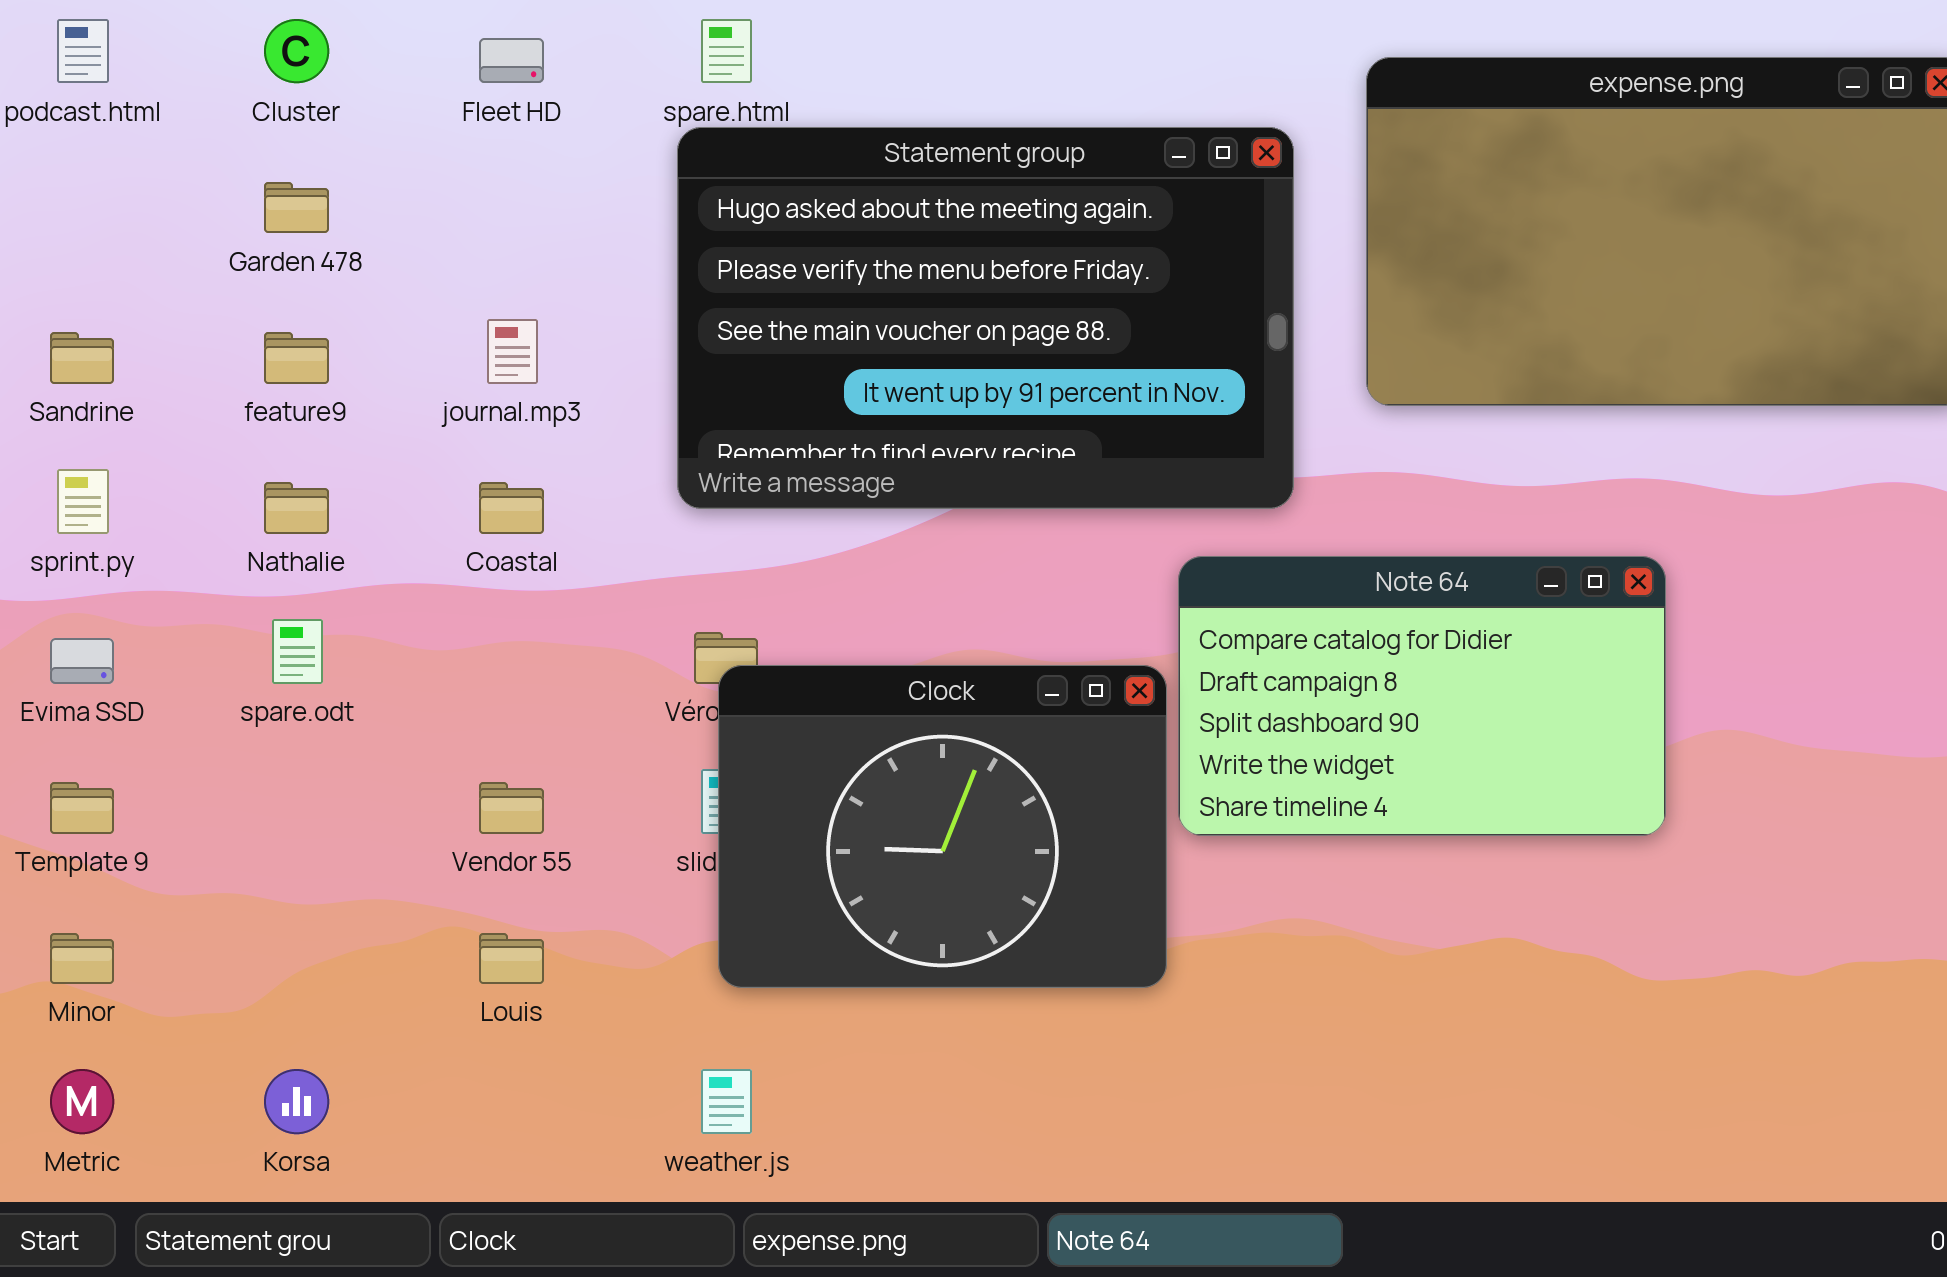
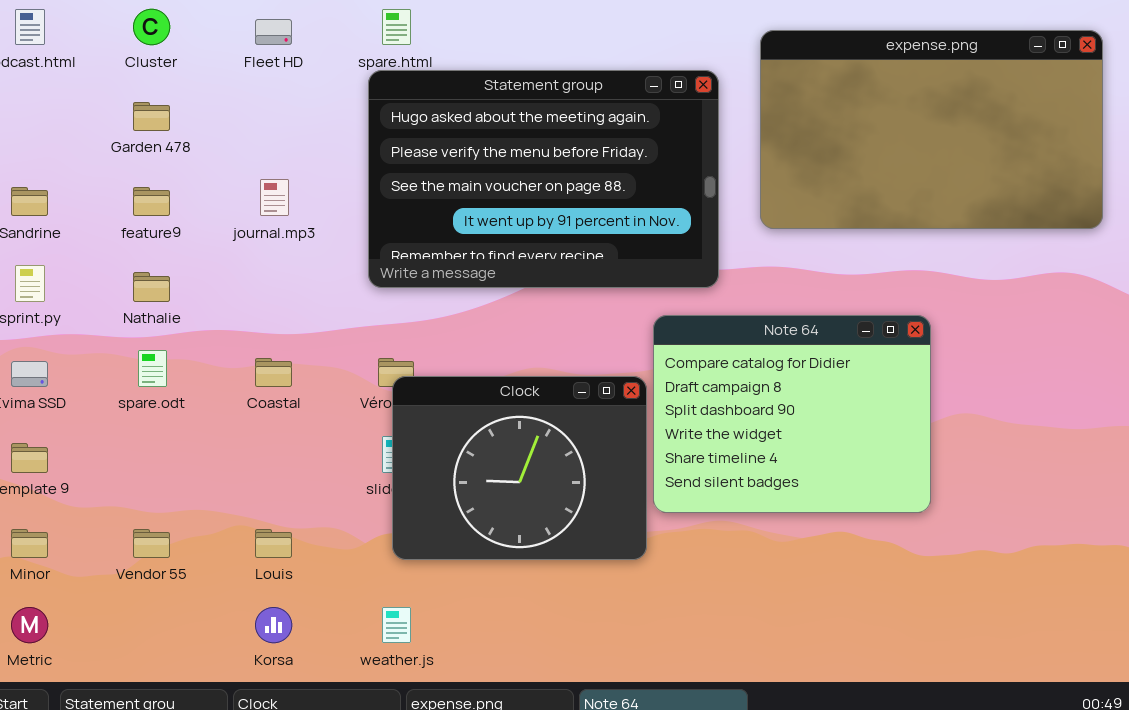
Coastal: [479,482,544,534] -> [255,358,292,387], moved
Note 64: [1178,556,1666,836] -> [653,315,931,513], resized
Vendor 55: [479,782,544,834] -> [133,529,170,558], moved
Korsa: [264,1069,329,1134] -> [255,607,292,643], moved

